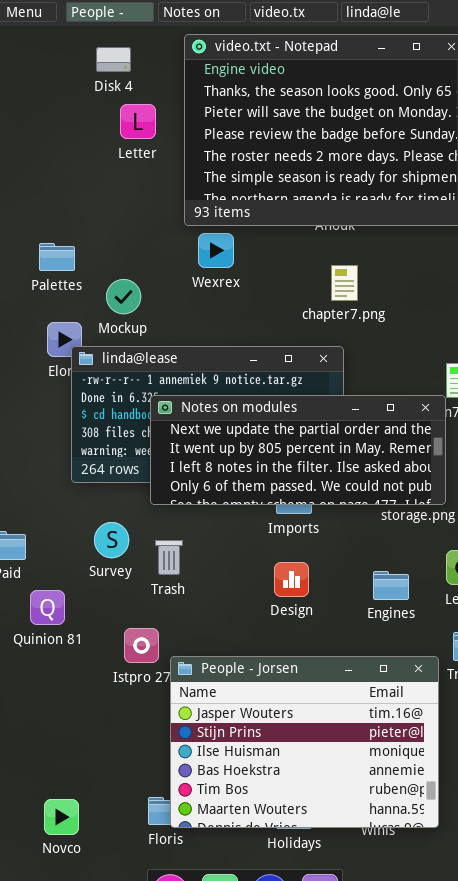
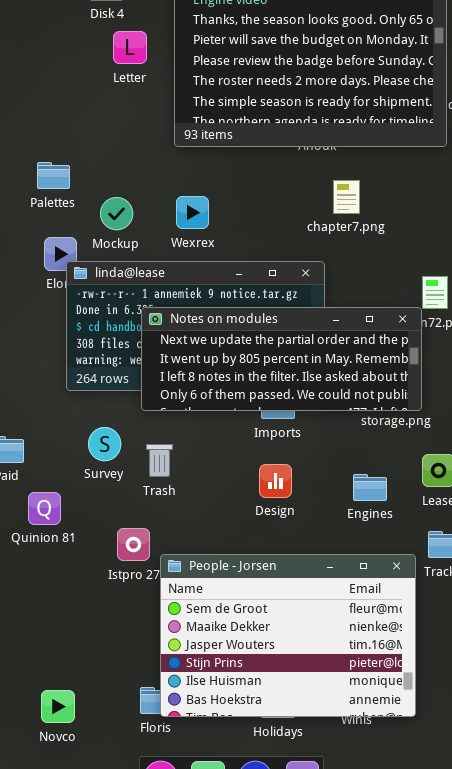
Wexrex: [198,233,234,268] -> [176,196,209,229], moved
chapter7.png: [331,265,358,301] -> [333,180,360,214], moved
People - Jorsen: [170,656,439,828] -> [160,554,416,717], scrolled up 2 rows

